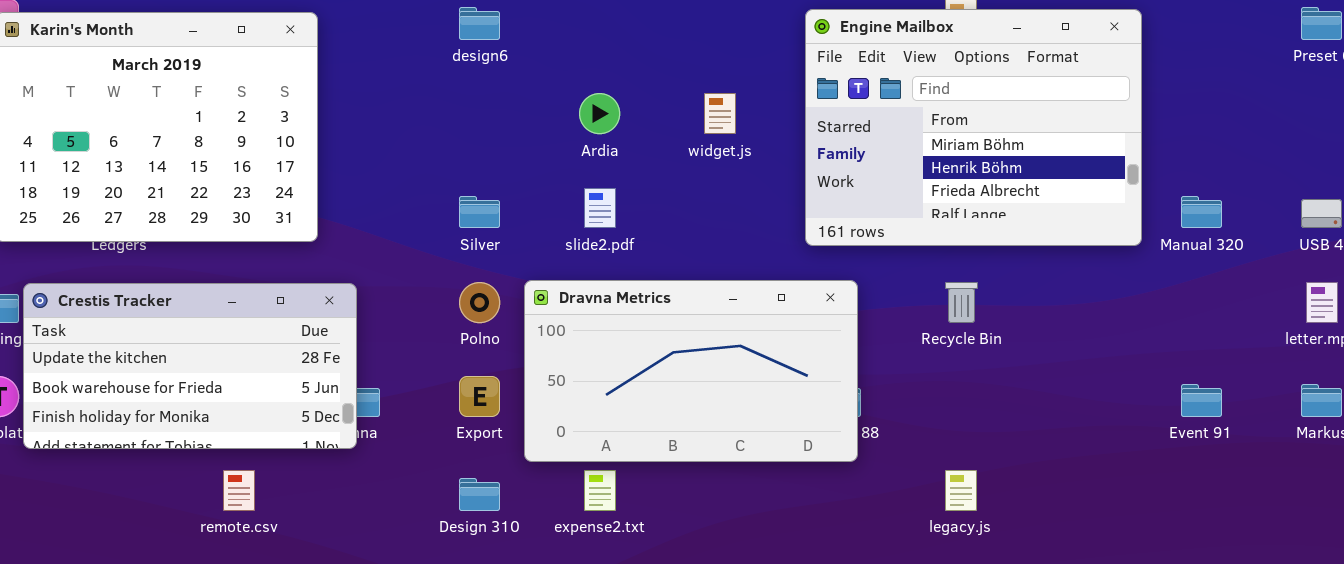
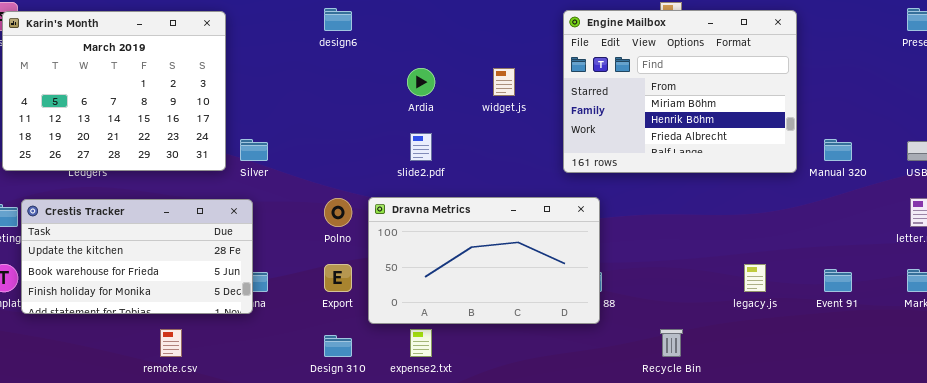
Silver: [459,196,500,228] -> [240,139,268,161], moved
Recycle Bin: [945,282,978,323] -> [660,329,683,357], moved
legacy.js: [945,470,977,511] -> [744,264,766,292], moved

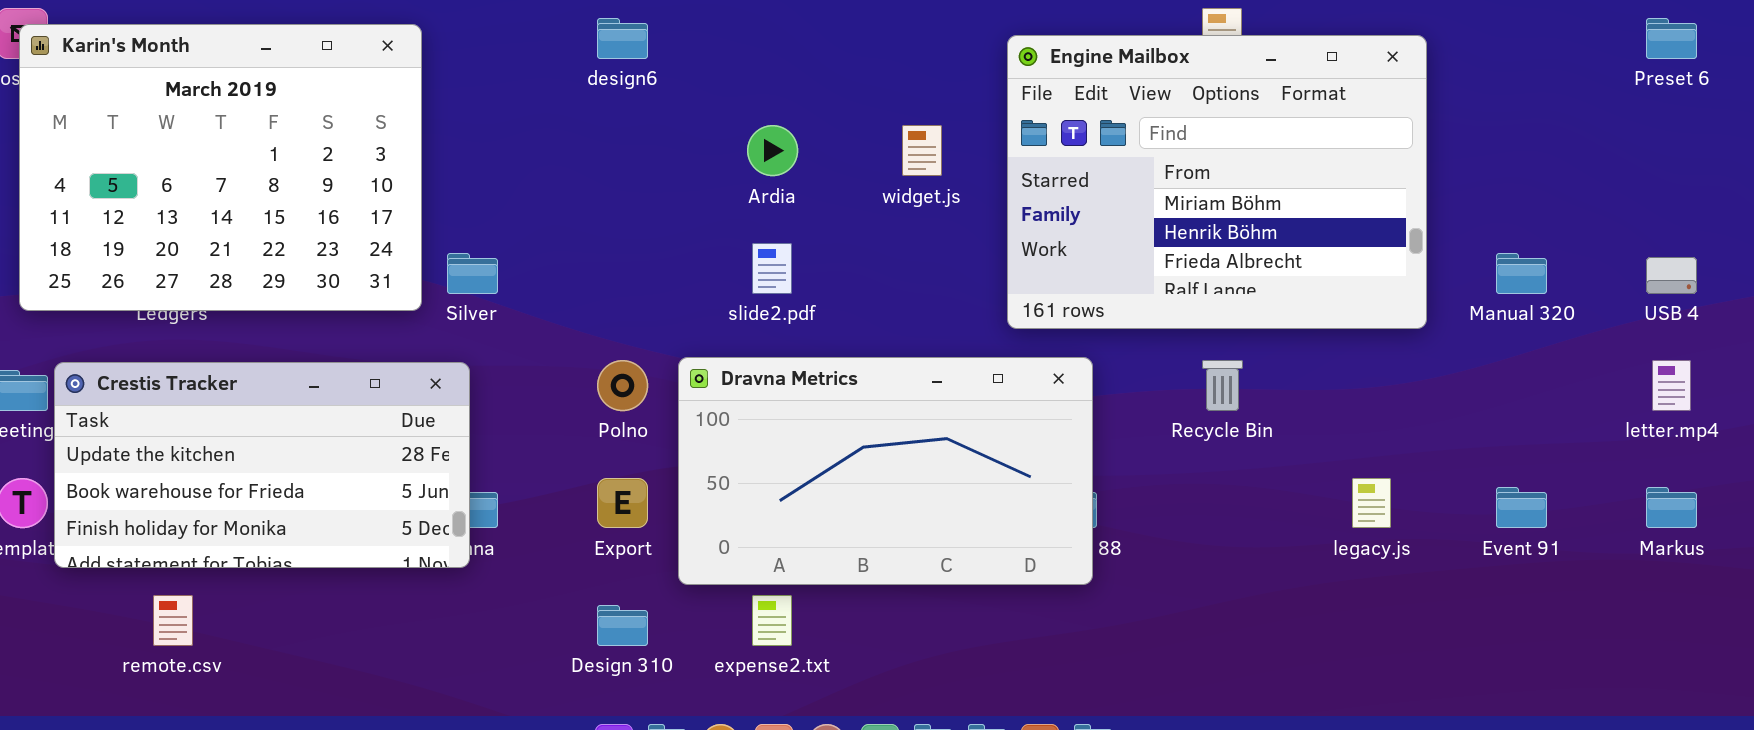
Engine Mailbox: [563,10,797,173] -> [1007,35,1427,329], moved
remote.csv: [160,329,182,357] -> [153,595,193,646], moved
Recycle Bin: [660,329,683,357] -> [1202,360,1243,411], moved

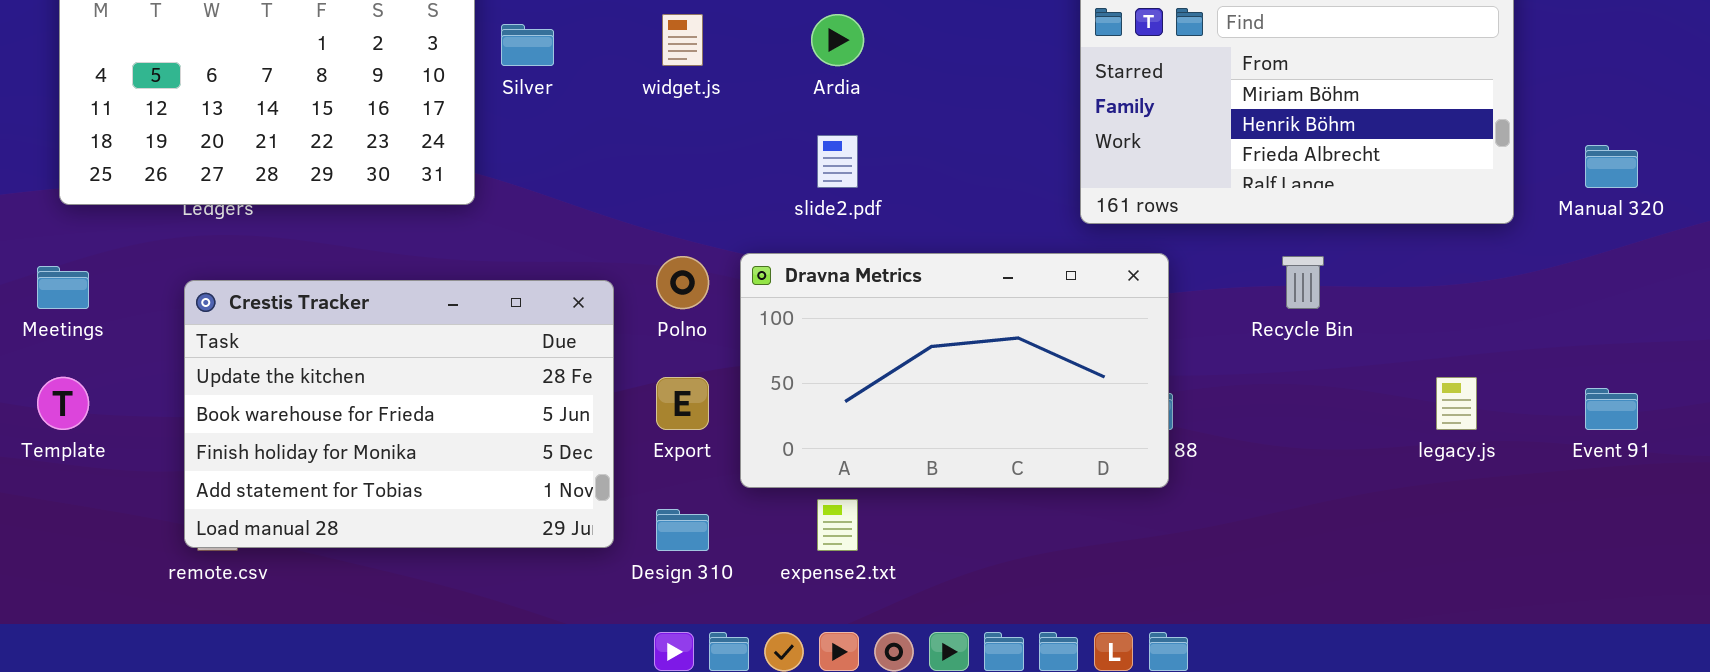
widget.js: [902,125,942,176] -> [662,14,703,66], moved
Silver: [447,253,498,294] -> [501,24,554,66], moved
Crestis Tracker: [54,362,470,568] -> [184,280,614,548], moved, resized

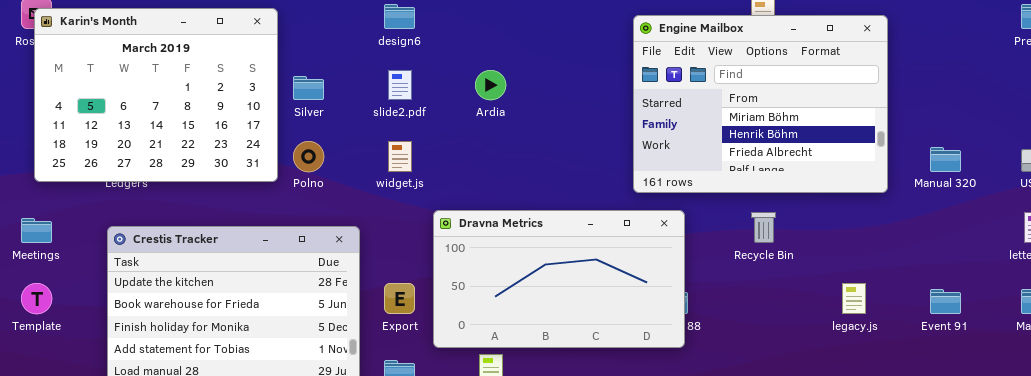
widget.js: [662,14,703,66] -> [388,141,412,172], moved
slide2.pdf: [817,135,858,188] -> [388,70,412,100], moved
Polno: [656,256,709,309] -> [293,141,324,172], moved

